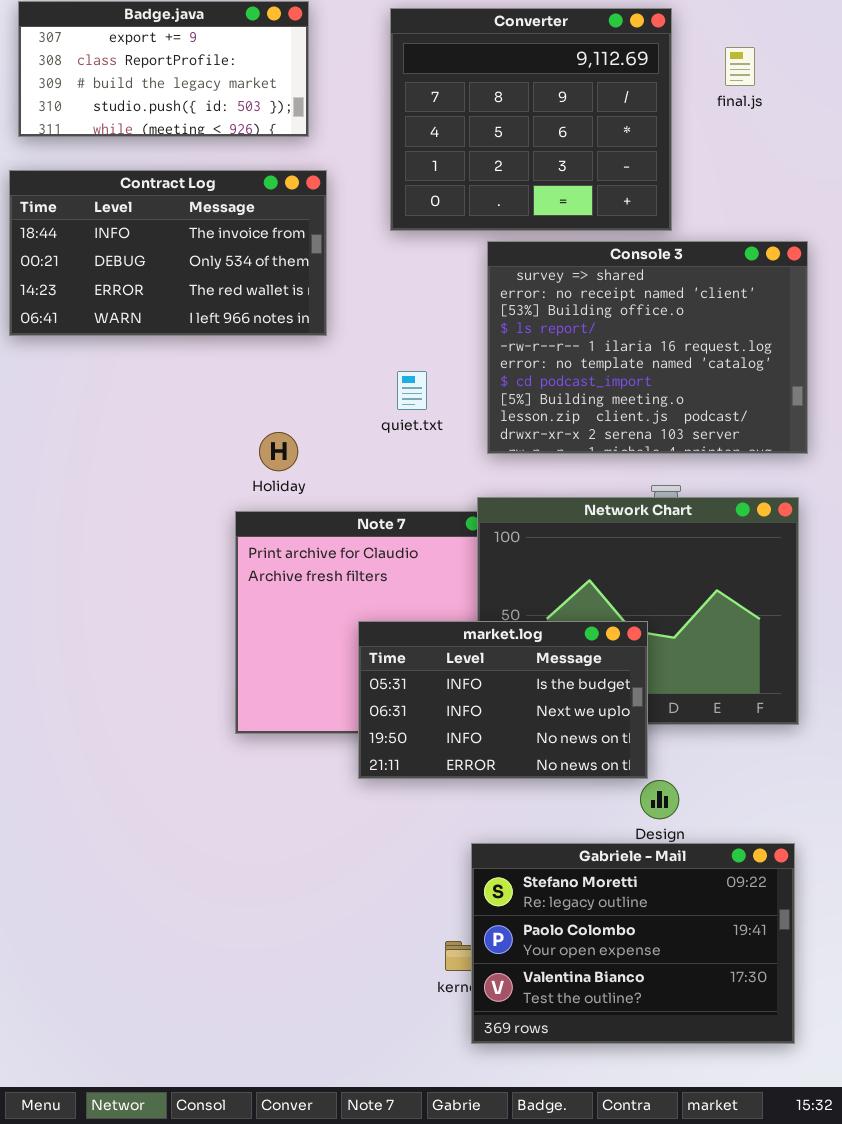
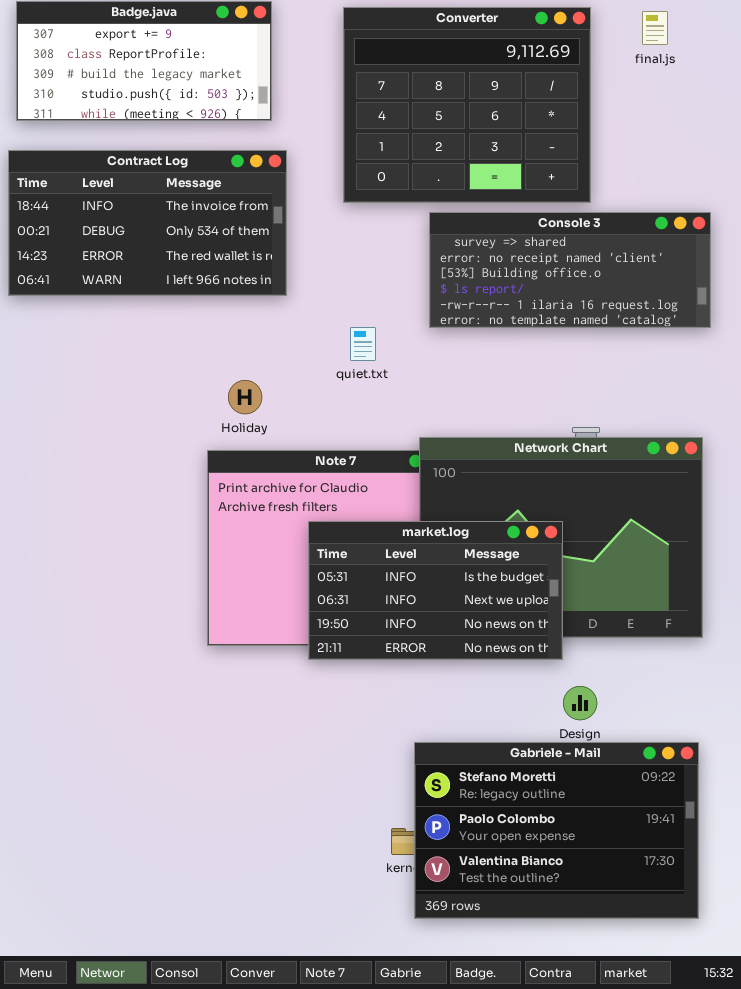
final.js: [725,47,755,86] -> [642,11,668,45], moved
Console 3: [487,241,808,454] -> [429,212,711,328], resized
market.log: [358,621,648,779] -> [308,521,563,660], moved

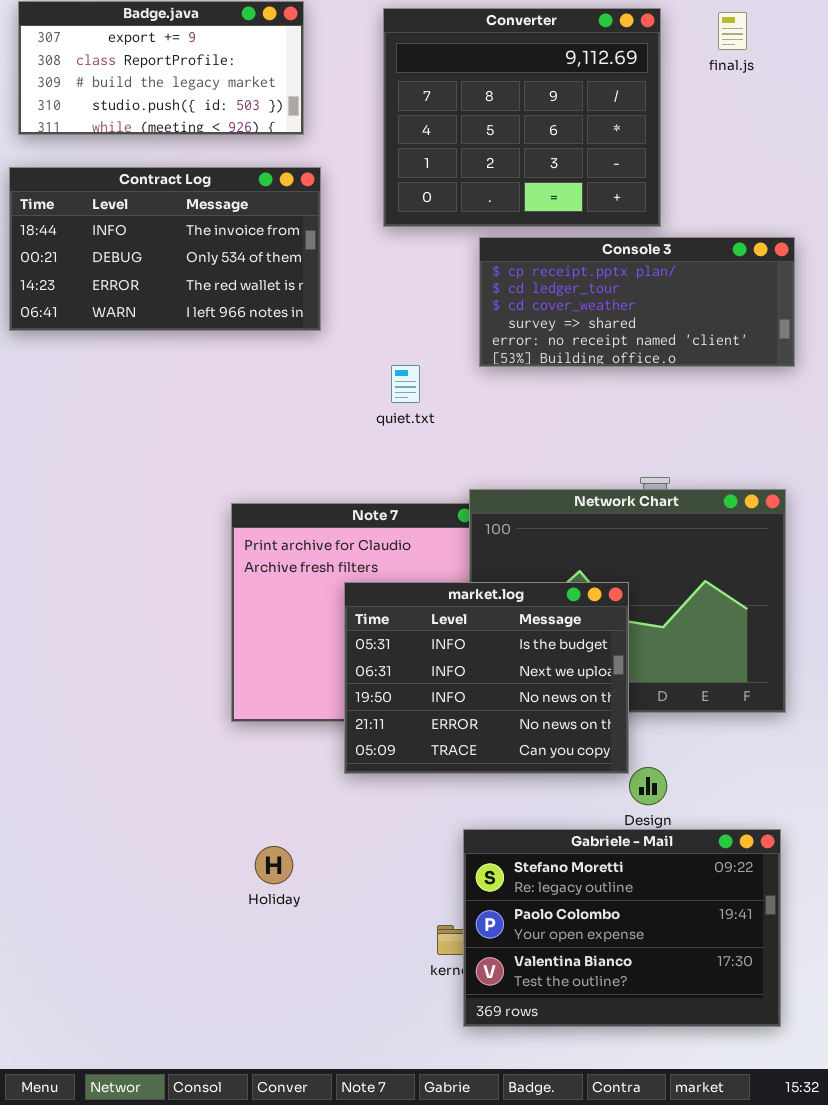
Console 3: [429,212,711,328] -> [479,237,795,367], scrolled up 3 rows
Holiday: [228,380,262,414] -> [255,846,293,884], moved
market.log: [308,521,563,660] -> [344,582,629,774], resized

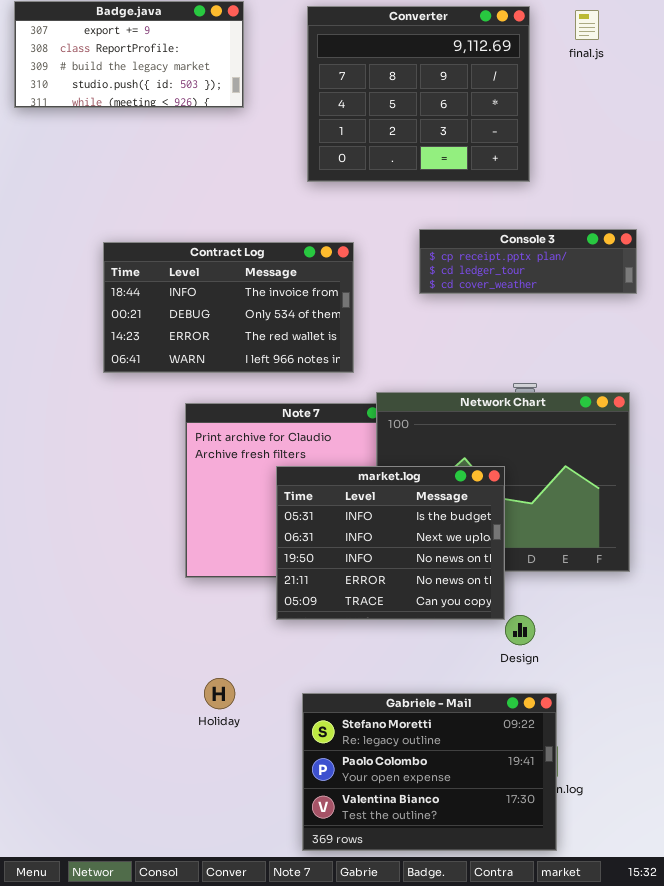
Contract Log: [9,167,321,331] -> [103,242,354,373], moved
Console 3: [479,237,795,367] -> [419,229,637,294], resized
Gabriele - Mail: [463,829,781,1027] -> [302,693,557,851], moved

